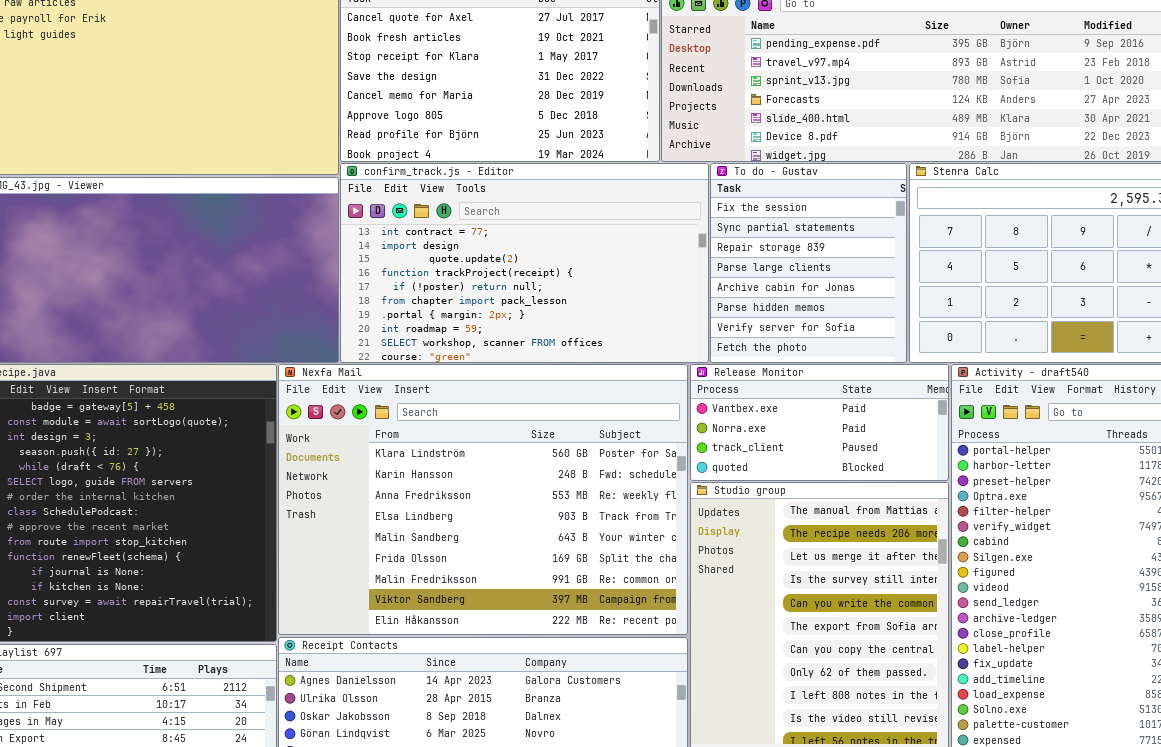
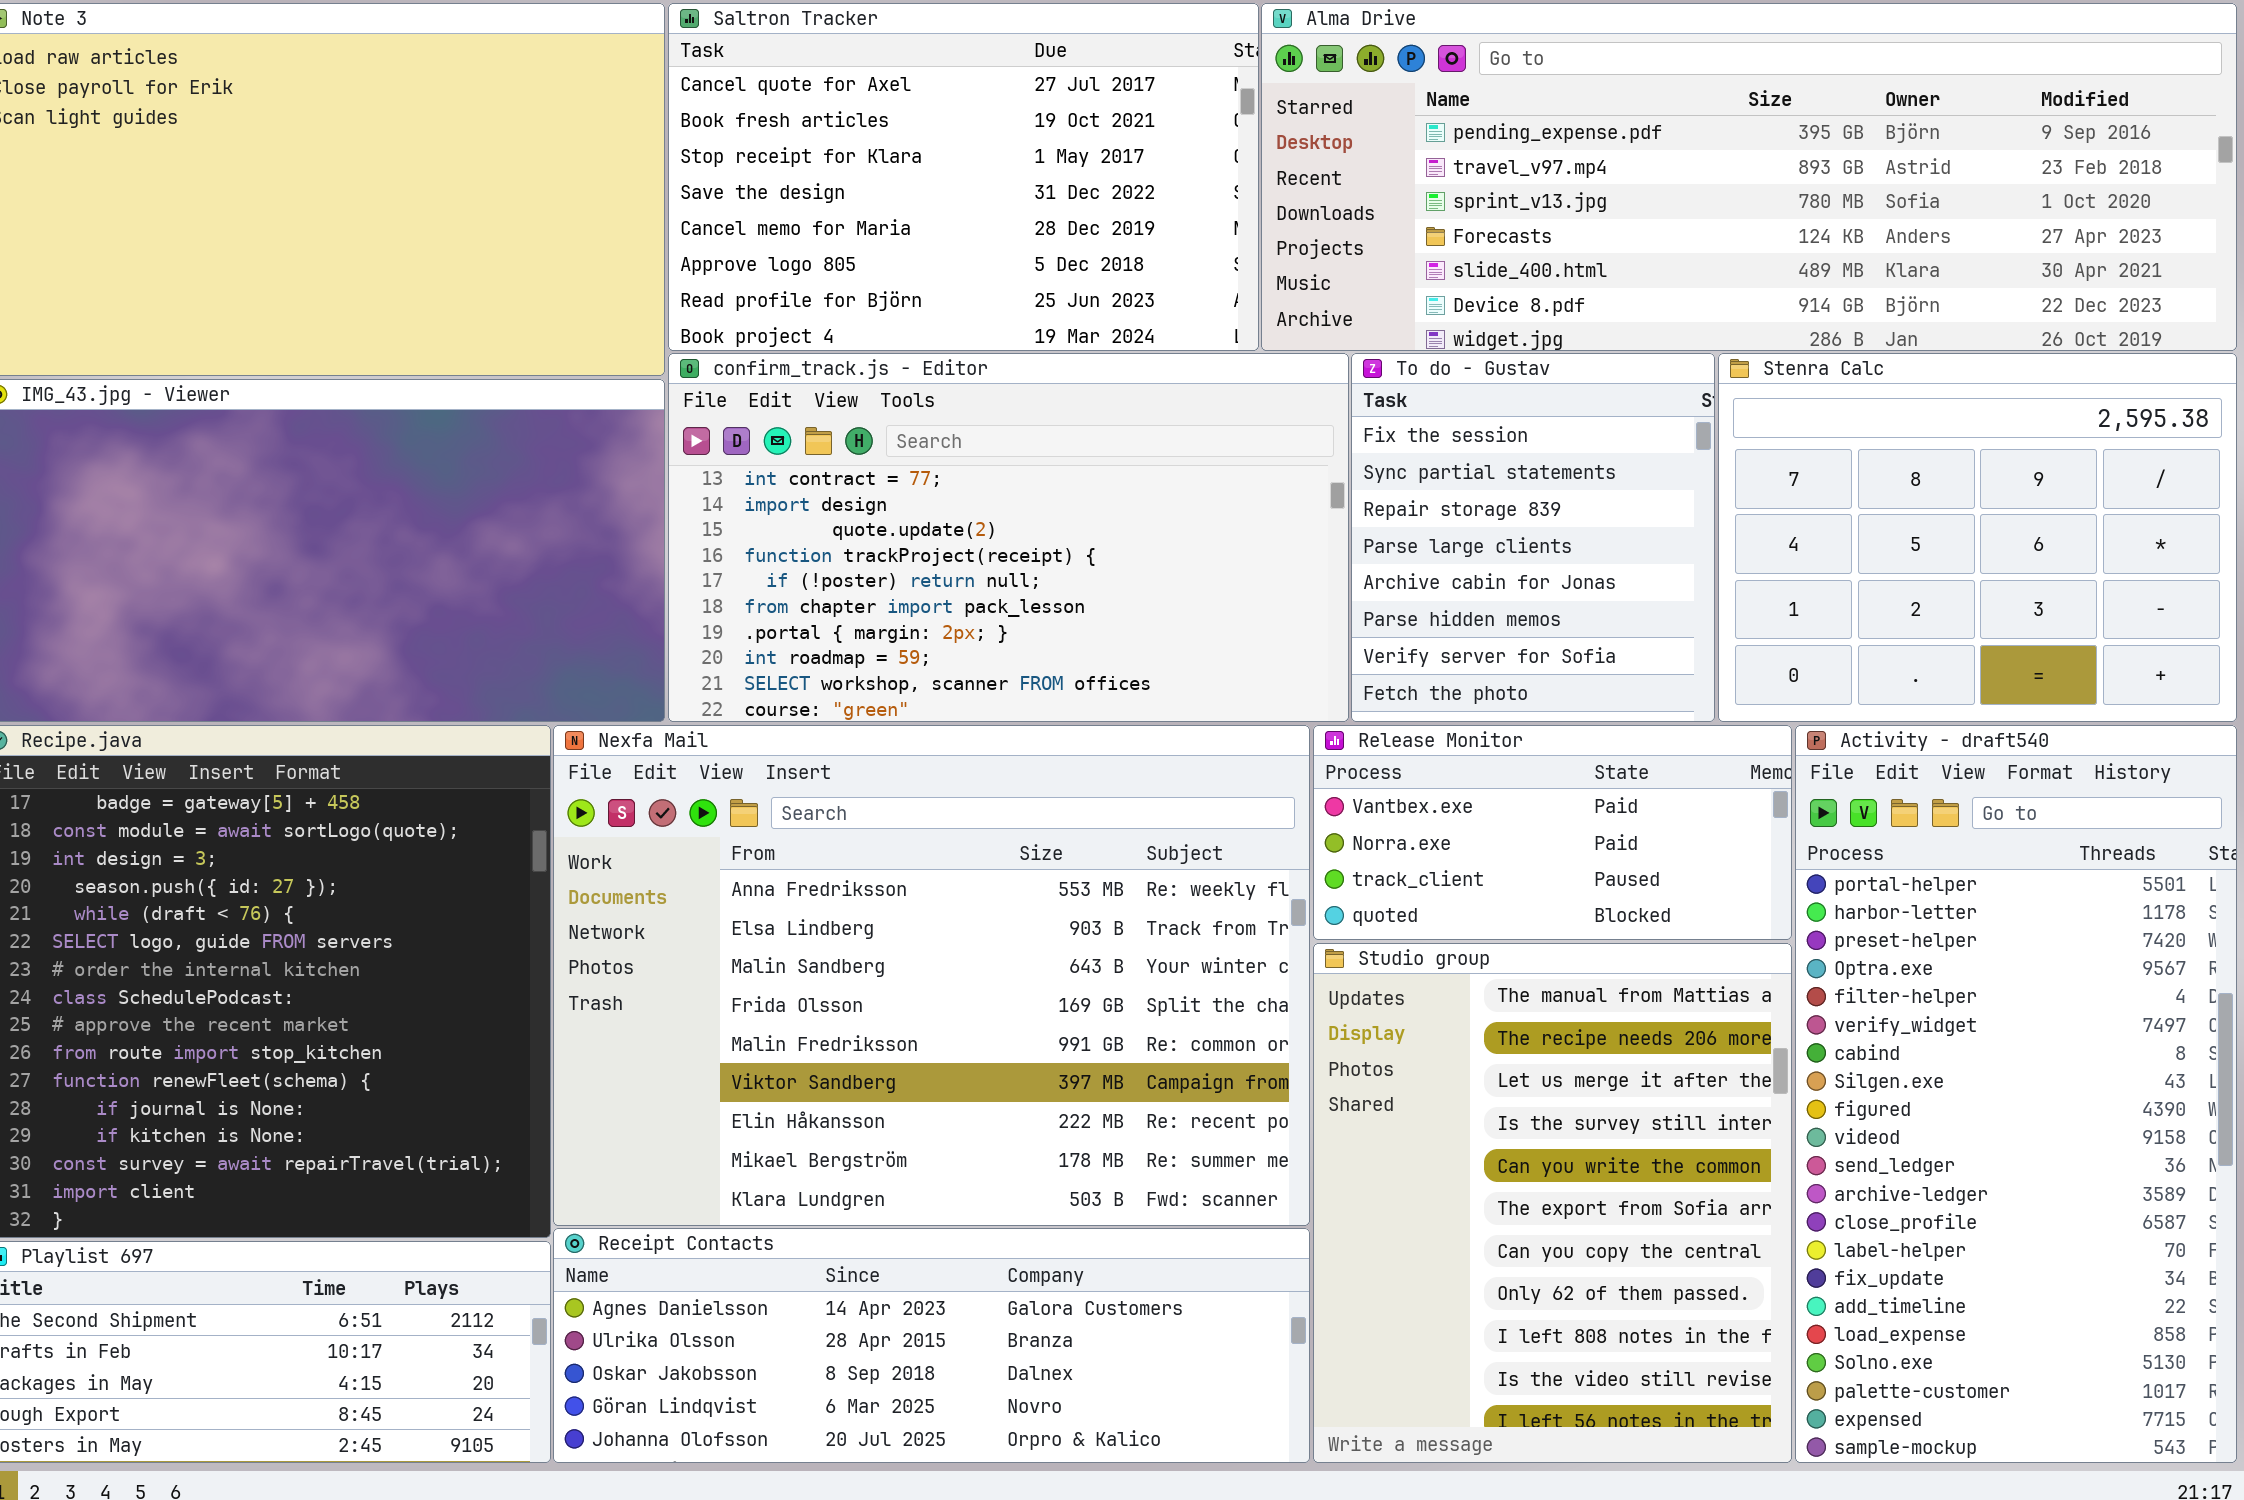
Nexfa Mail: [278,364,688,635] -> [553,725,1310,1226], scrolled down 2 rows

